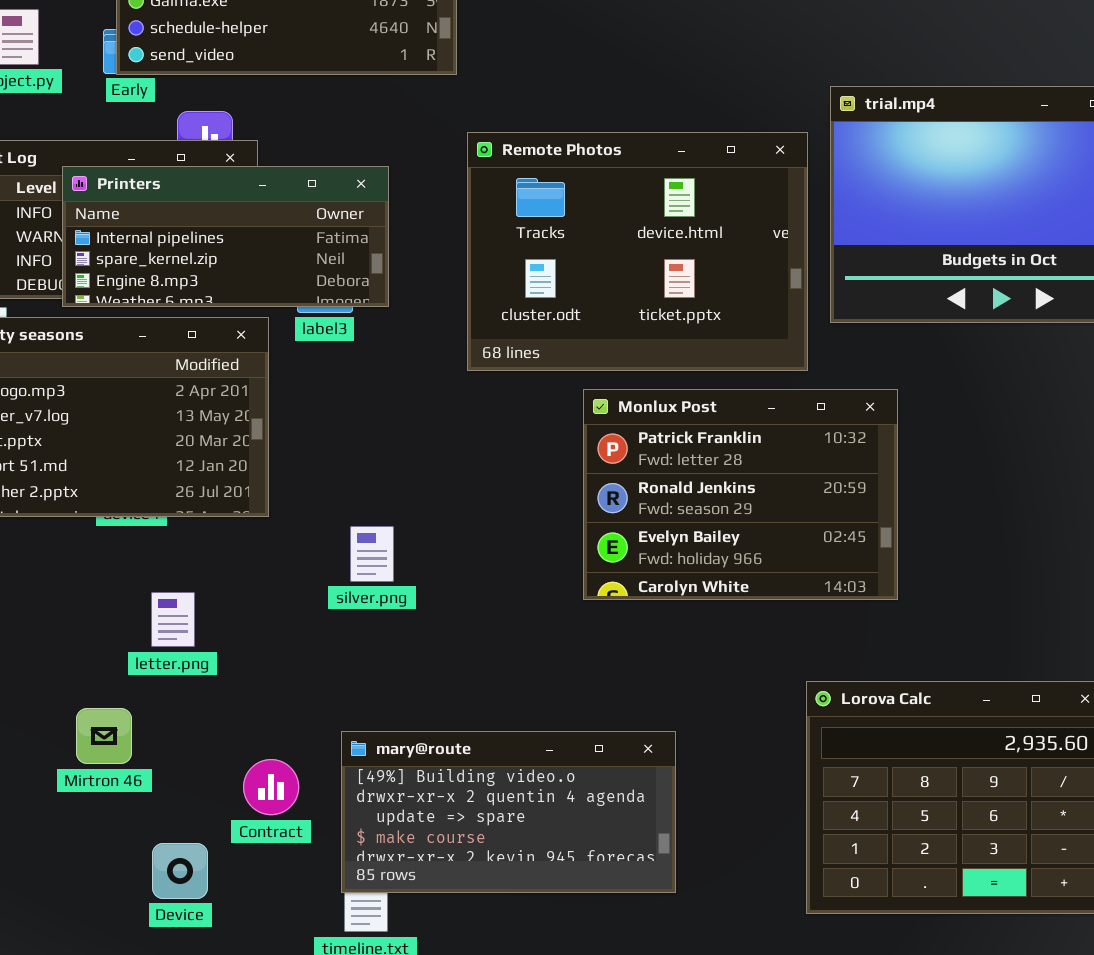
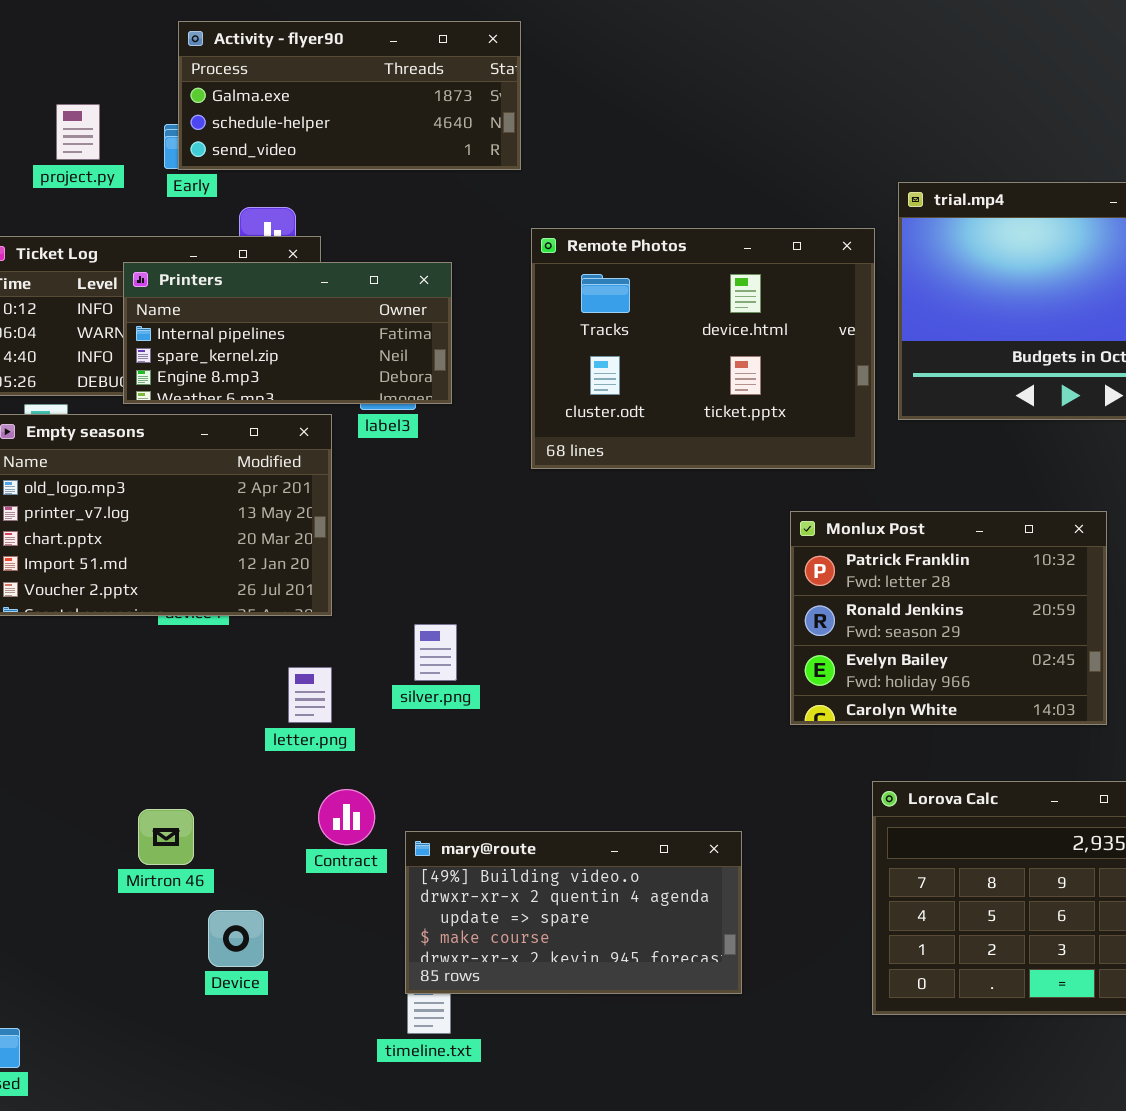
Monlux Post: [583,389,898,600] -> [790,511,1107,725], moved
letter.png: [151,592,195,647] -> [288,667,332,723], moved
Contract: [243,759,299,815] -> [318,789,375,845], moved
Device: [152,843,208,899] -> [208,910,264,967], moved

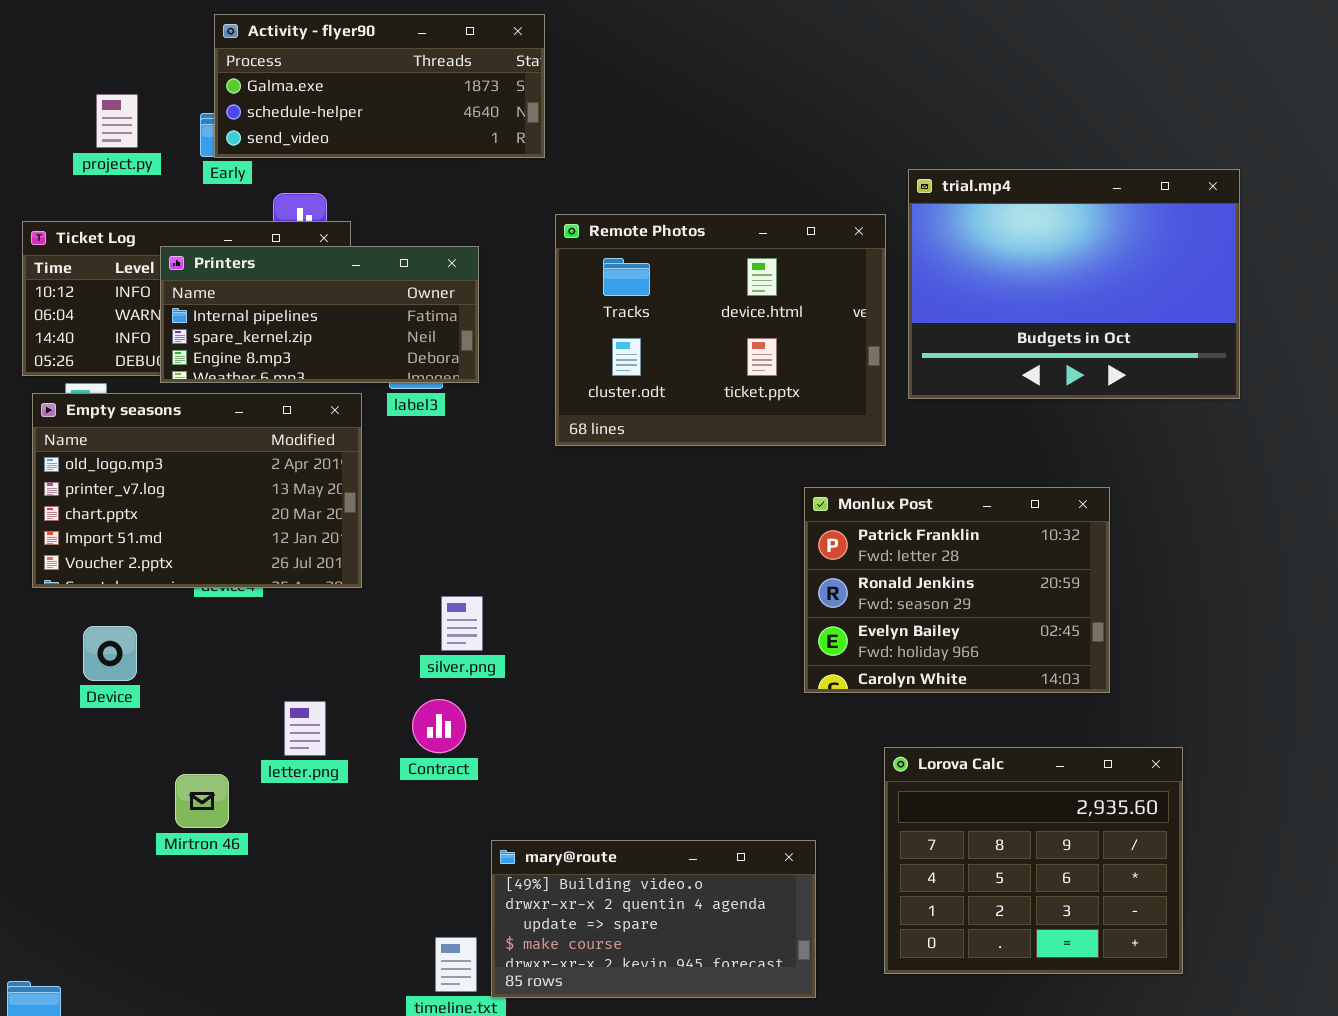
letter.png: [288,667,332,723] -> [284,701,326,756], moved
Contract: [318,789,375,845] -> [412,699,466,753], moved
mary@route: [405,831,742,994] -> [491,840,816,998], moved
Device: [208,910,264,967] -> [83,626,137,681], moved

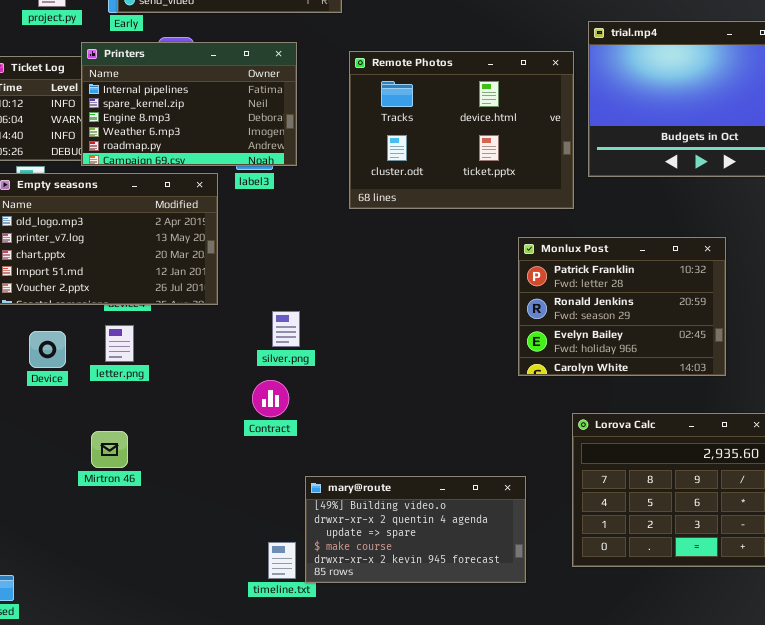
Printers: [160,246,479,383] -> [81,42,297,166], resized
letter.png: [284,701,326,756] -> [105,325,134,362], moved

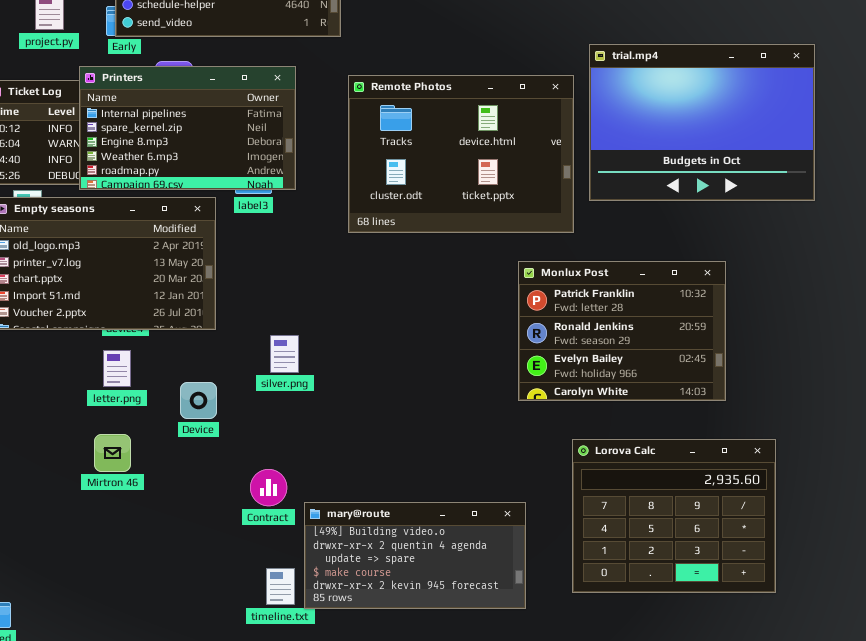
Device: [29,331,66,368] -> [180,382,217,419], moved
Contract: [252,380,289,417] -> [250,469,287,506], moved
Mirtron 46: [91,431,128,468] -> [94,434,131,472], moved

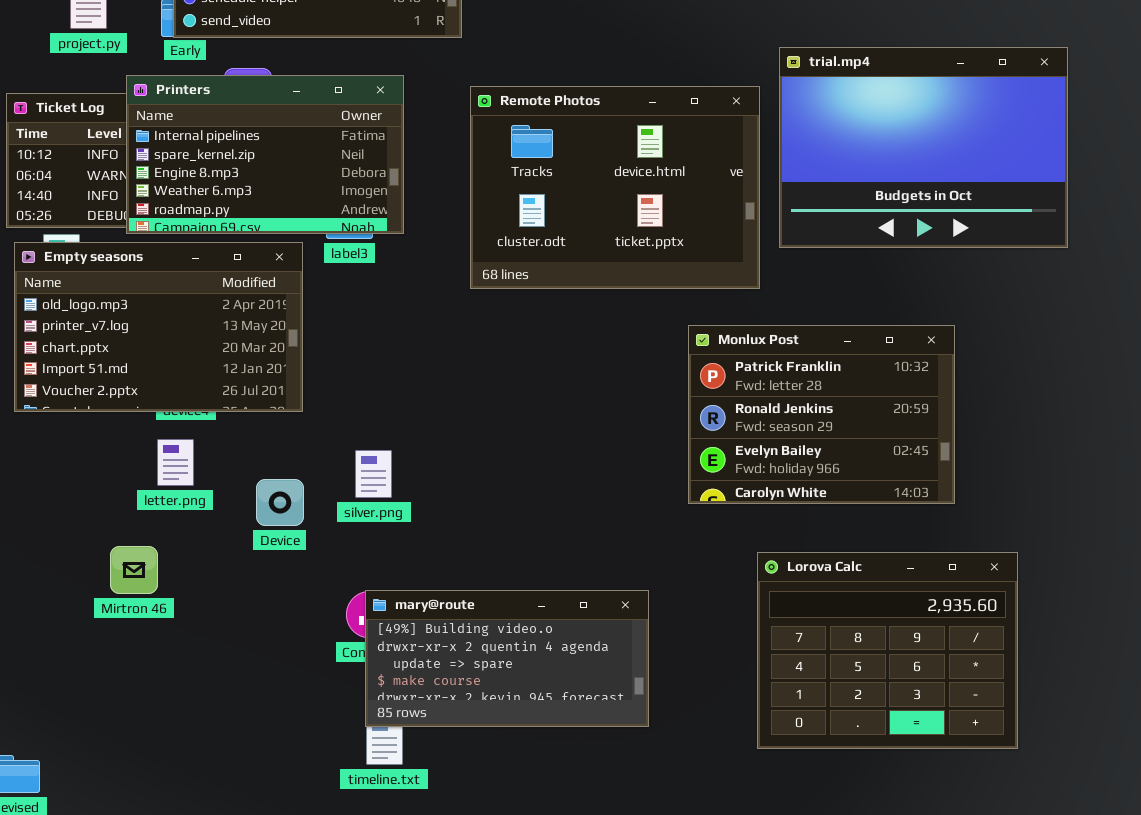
silver.png: [270,335,299,373] -> [355,450,392,498], moved
Mirtron 46: [94,434,131,472] -> [110,546,158,594], moved
mary@route: [304,502,526,609] -> [365,590,649,727], moved

